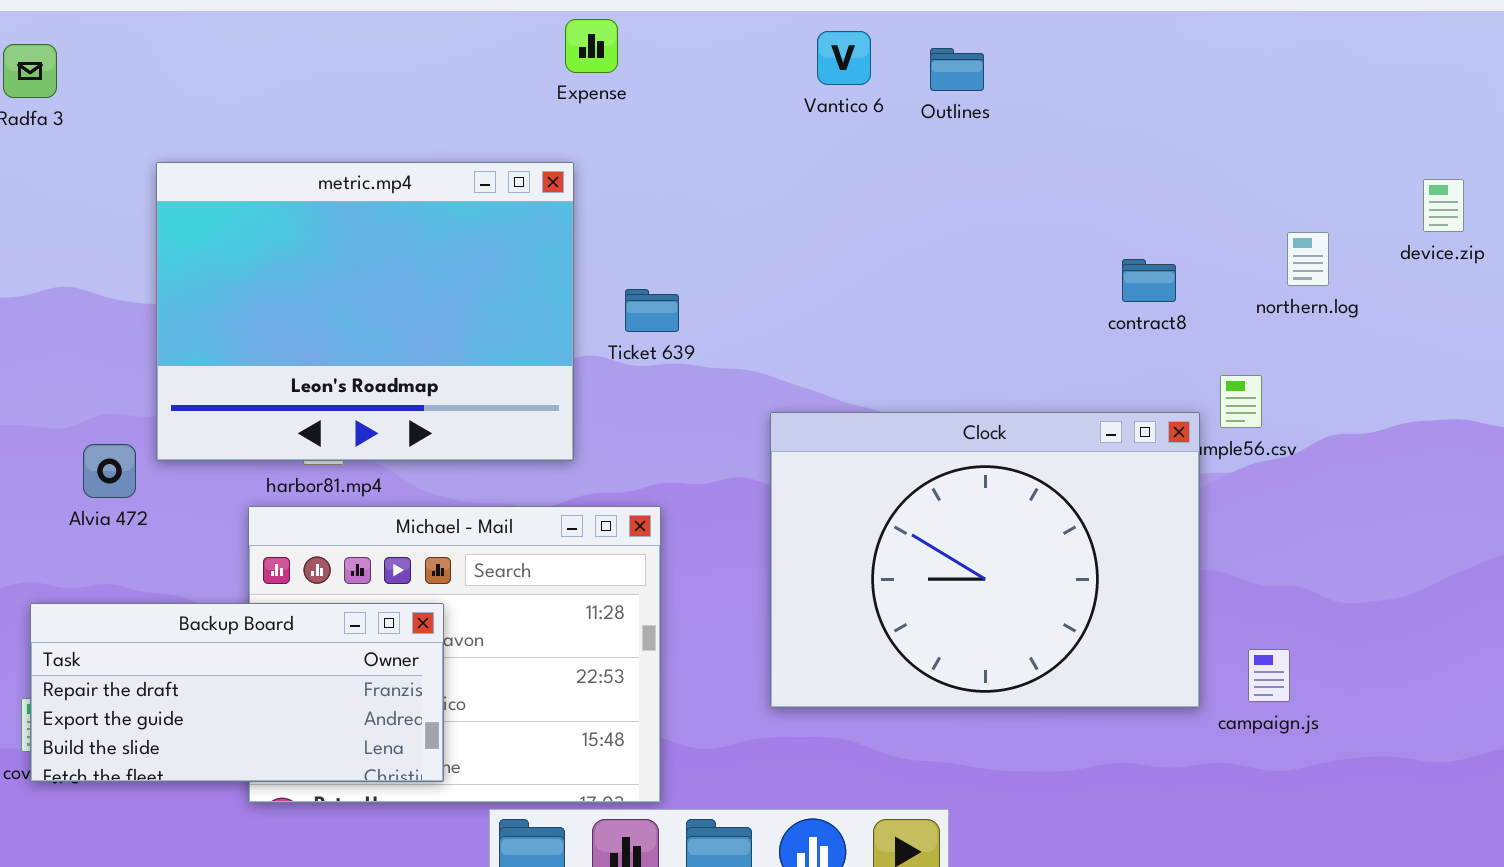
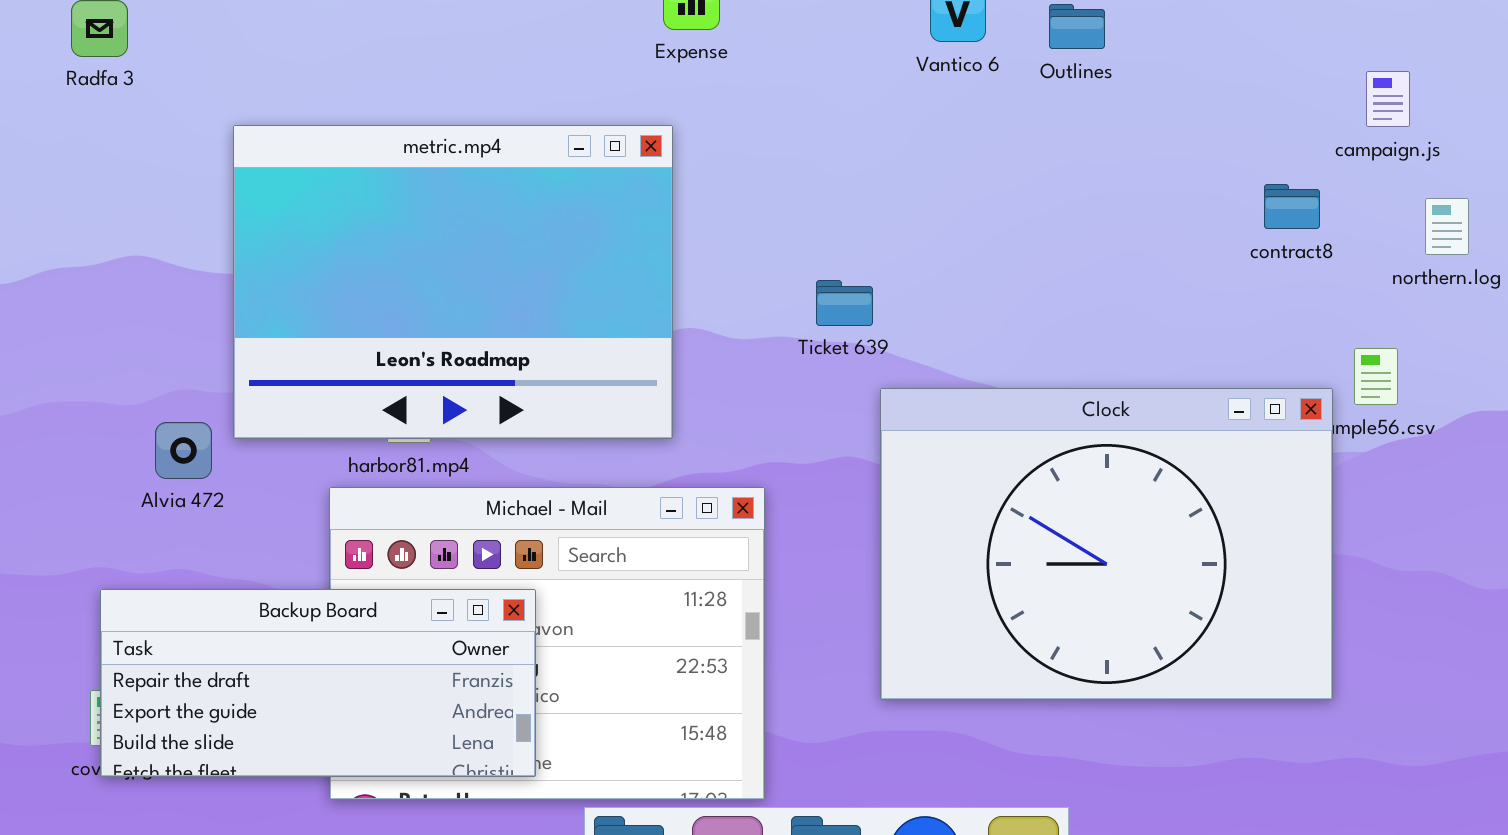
contract8: [1122,259,1176,302] -> [1264,184,1320,229], moved
Ticket 639: [625,289,679,332] -> [816,280,873,326], moved
campaign.js: [1248,649,1290,702] -> [1366,71,1410,127], moved

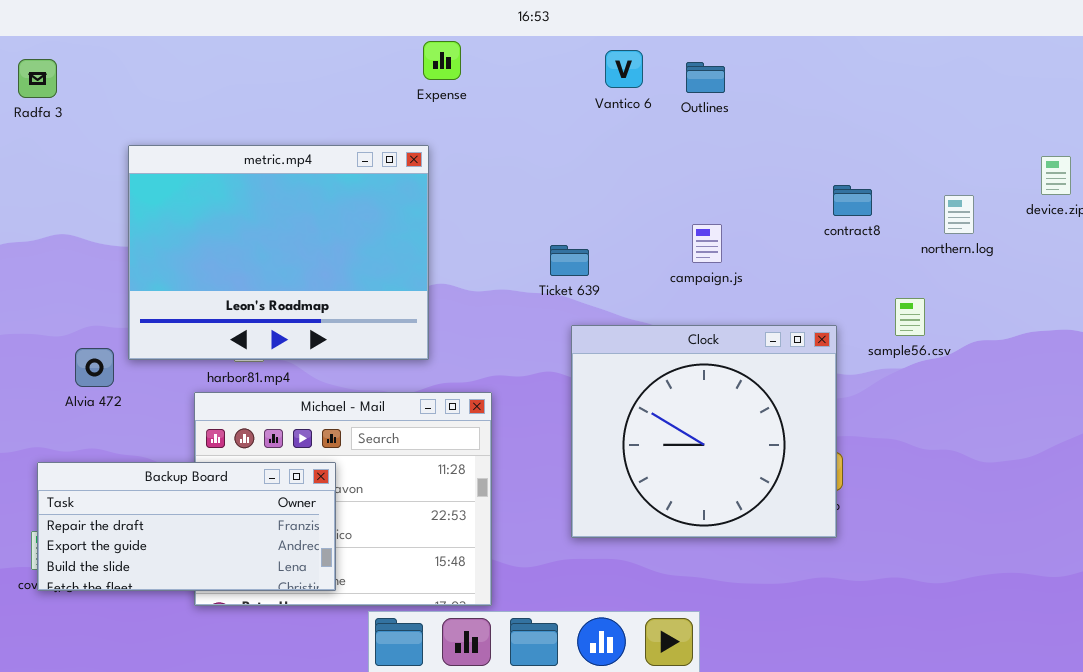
campaign.js: [1366,71,1410,127] -> [692,224,722,263], moved
Ticket 639: [816,280,873,326] -> [550,245,589,276], moved
Clock: [880,388,1333,700] -> [571,325,837,538], resized

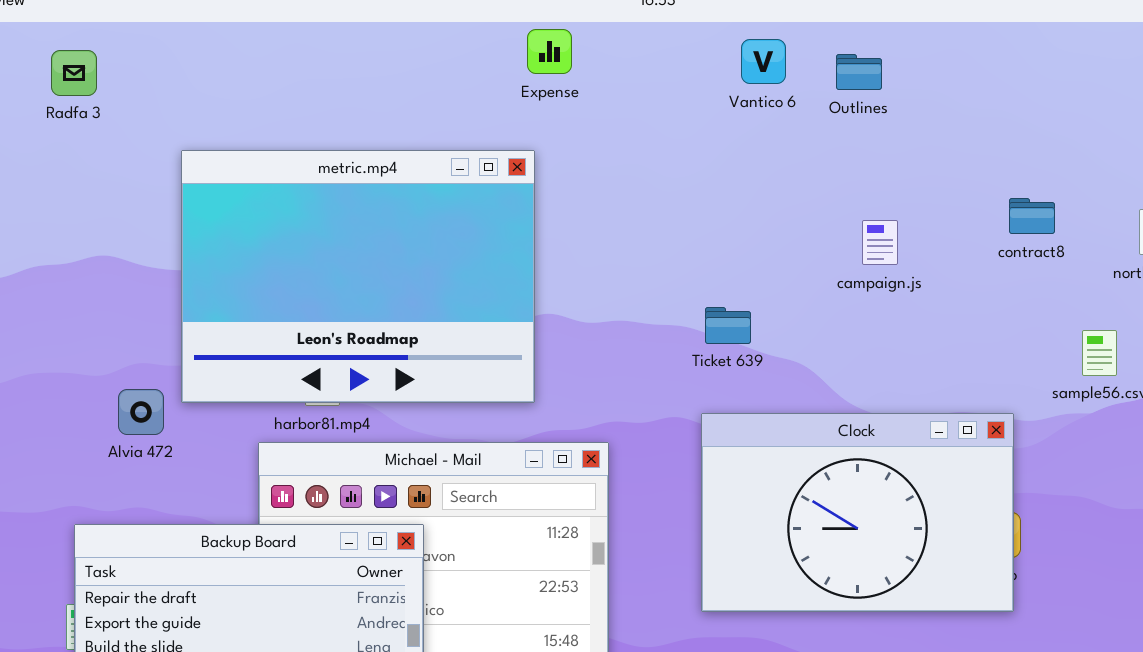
campaign.js: [692,224,722,263] -> [862,220,898,265], moved
Ticket 639: [550,245,589,276] -> [705,307,751,344], moved
Clock: [571,325,837,538] -> [701,413,1014,612], resized

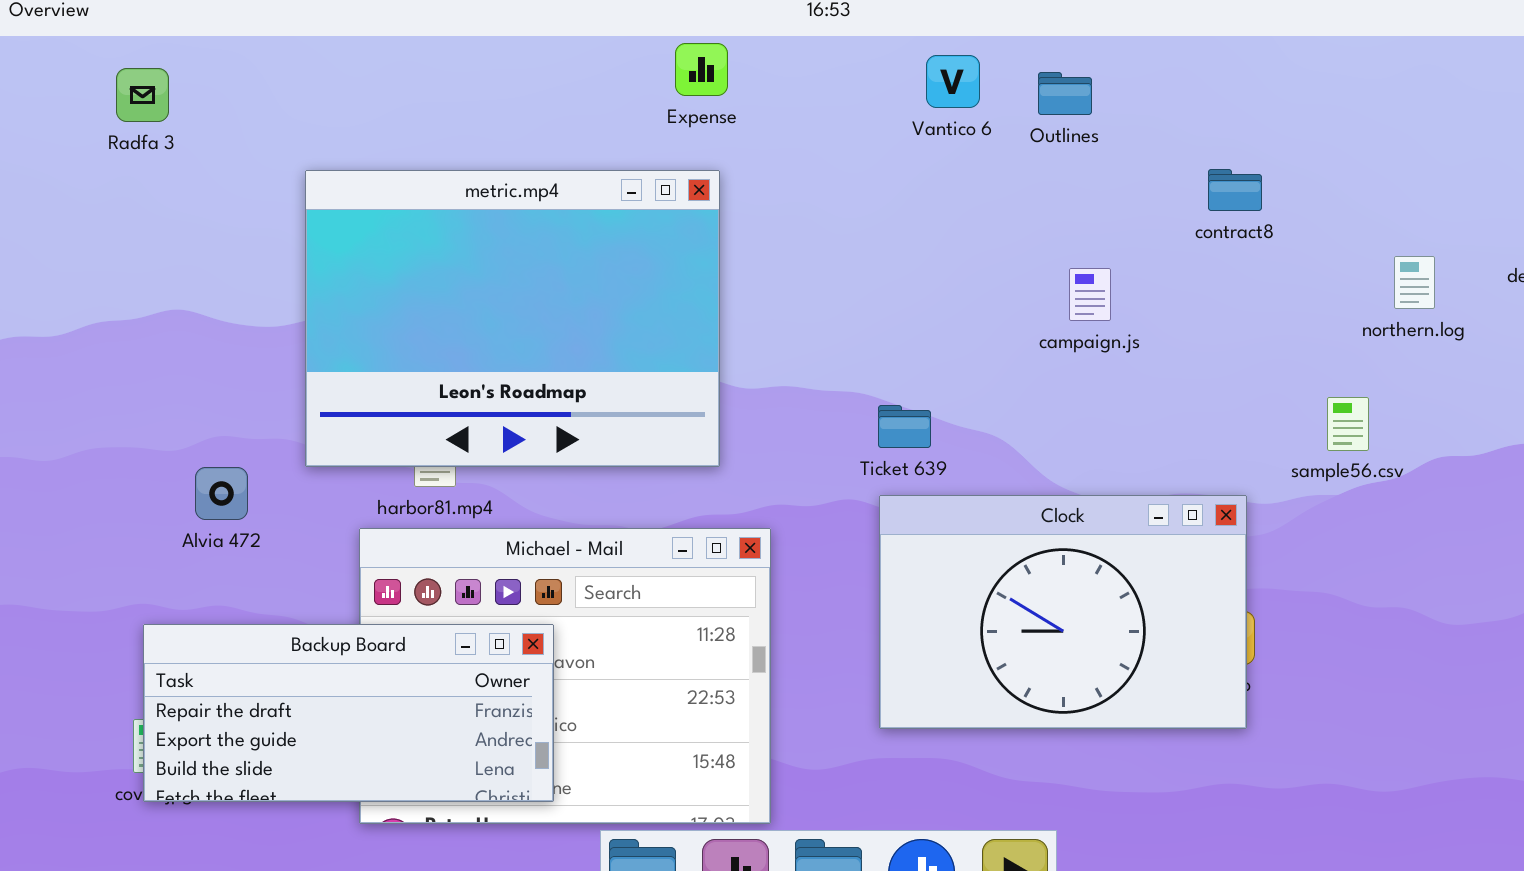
metric.mp4: [181,150,535,403] -> [305,170,720,467], moved
contract8: [1009,198,1055,234] -> [1208,169,1262,211], moved
Ticket 639: [705,307,751,344] -> [878,405,931,448], moved

